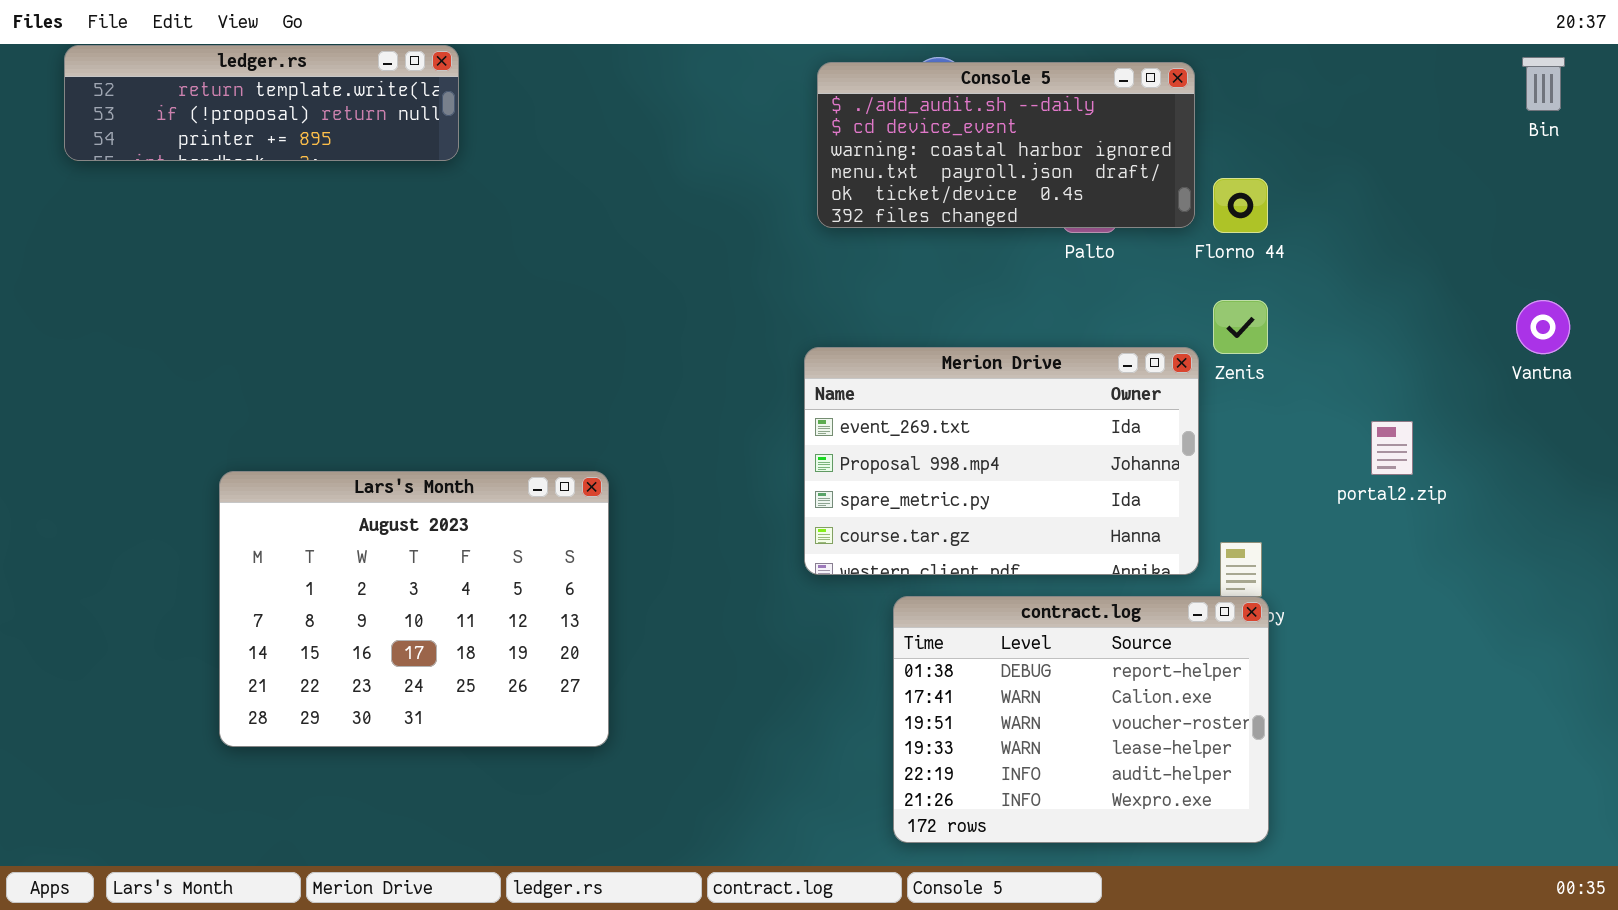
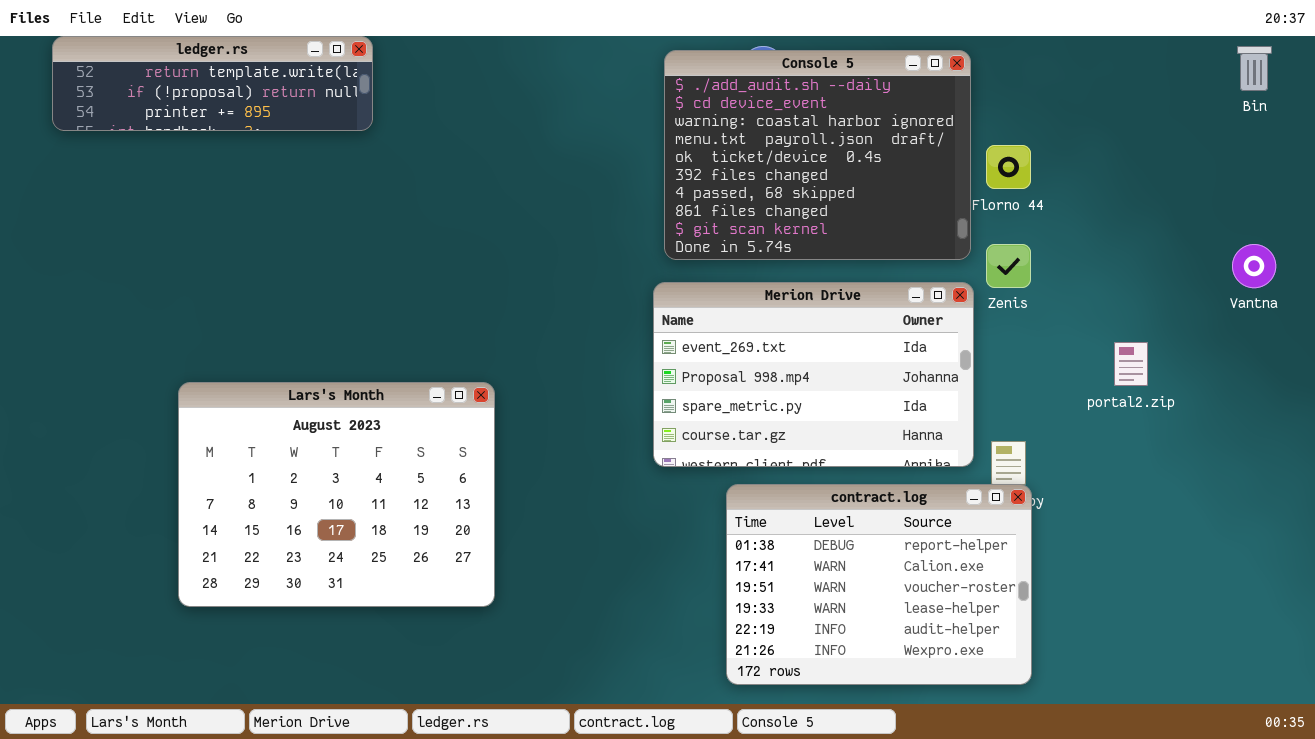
Console 5: [817,62,1195,228] -> [664,50,971,260], resized

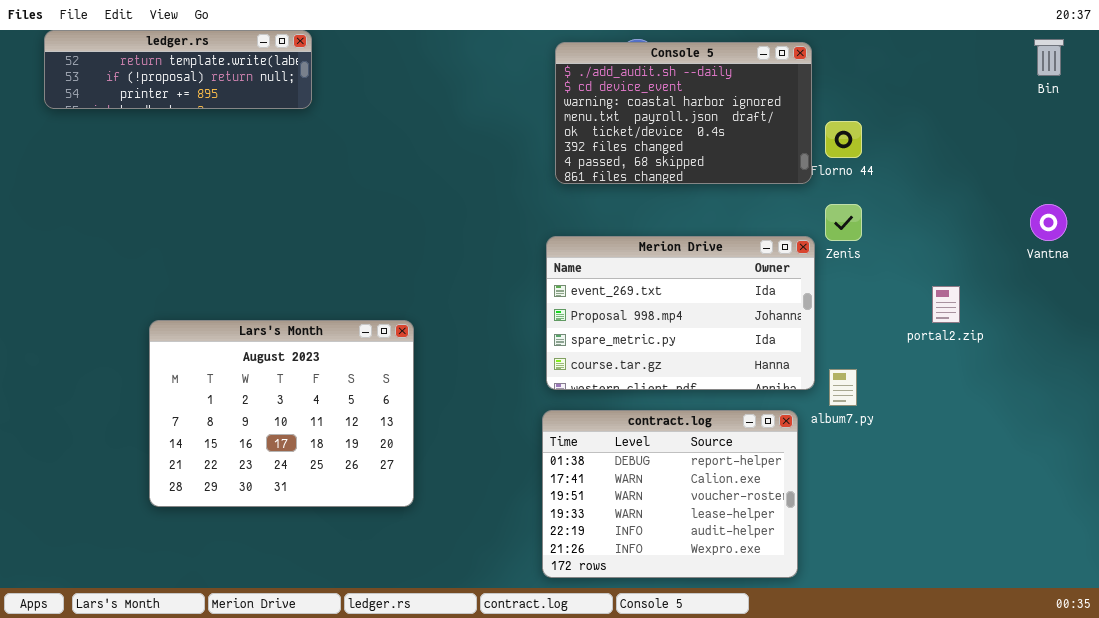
Console 5: [664,50,971,260] -> [555,42,812,184], resized
contract.log: [726,484,1032,685] -> [542,410,798,578], moved

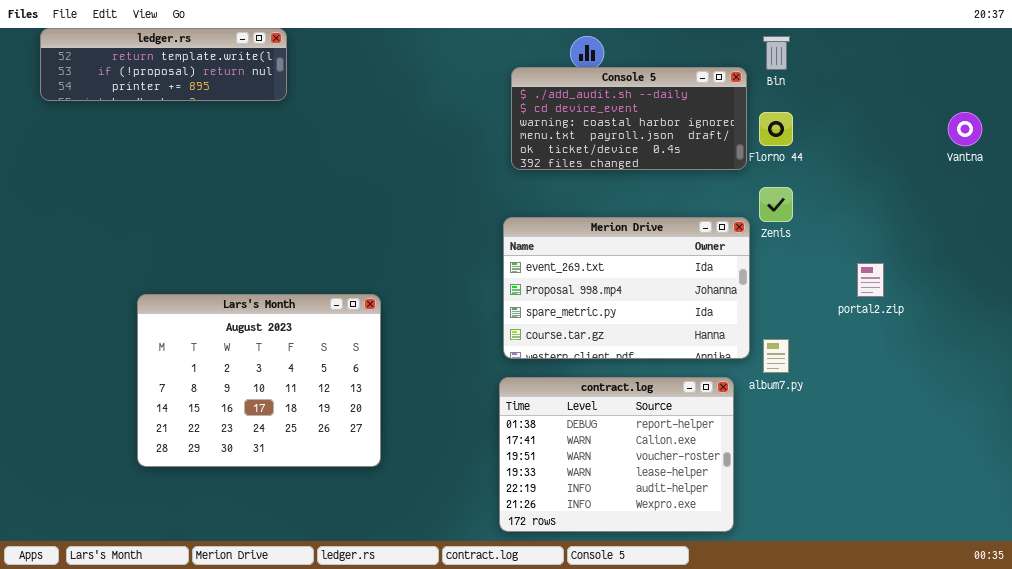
Bin: [1034,39,1064,76] -> [763,36,790,70], moved
Console 5: [555,42,812,184] -> [511,67,747,170], resized
Vantna: [1030,204,1067,241] -> [948,112,982,146], moved

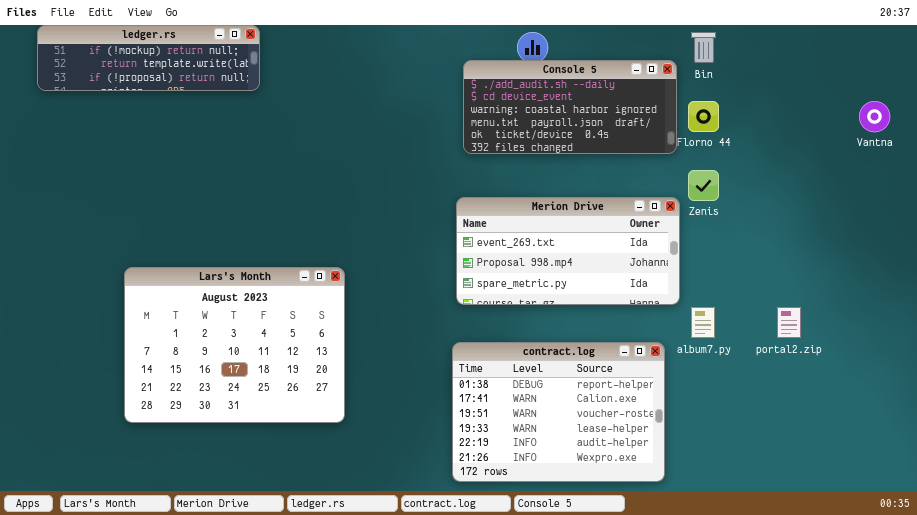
ledger.rs: [40,28,287,101] -> [37,25,260,91], scrolled up 1 row
Merion Drive: [503,217,750,359] -> [456,197,680,305], resized
portal2.zip: [857,263,884,297] -> [777,307,801,338], moved

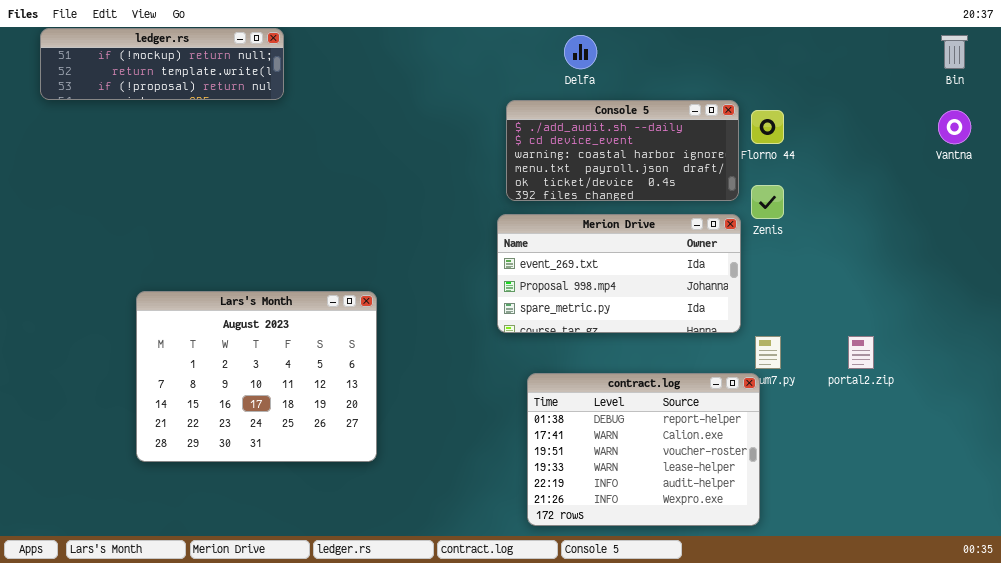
Bin: [691,32,716,63] -> [941,35,968,69], moved
Console 5: [463,60,677,154] -> [506,100,739,201], moved
contract.log: [452,342,665,482] -> [527,373,760,526], moved

